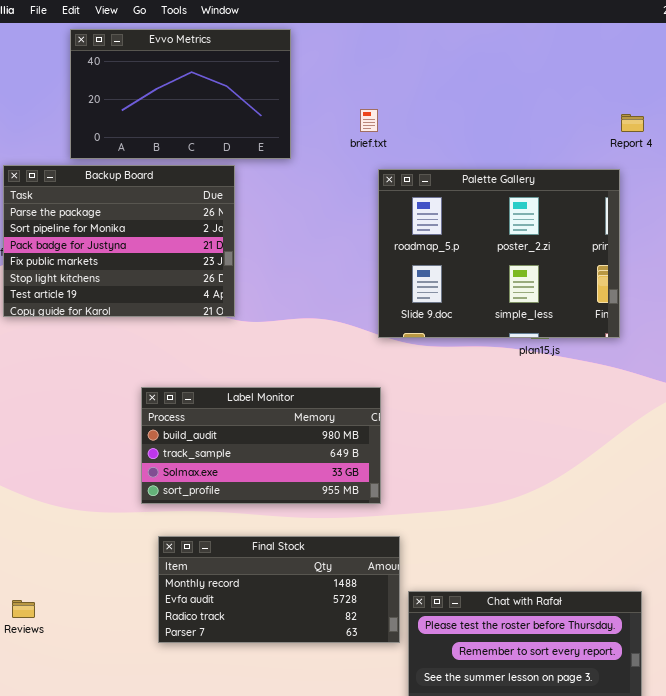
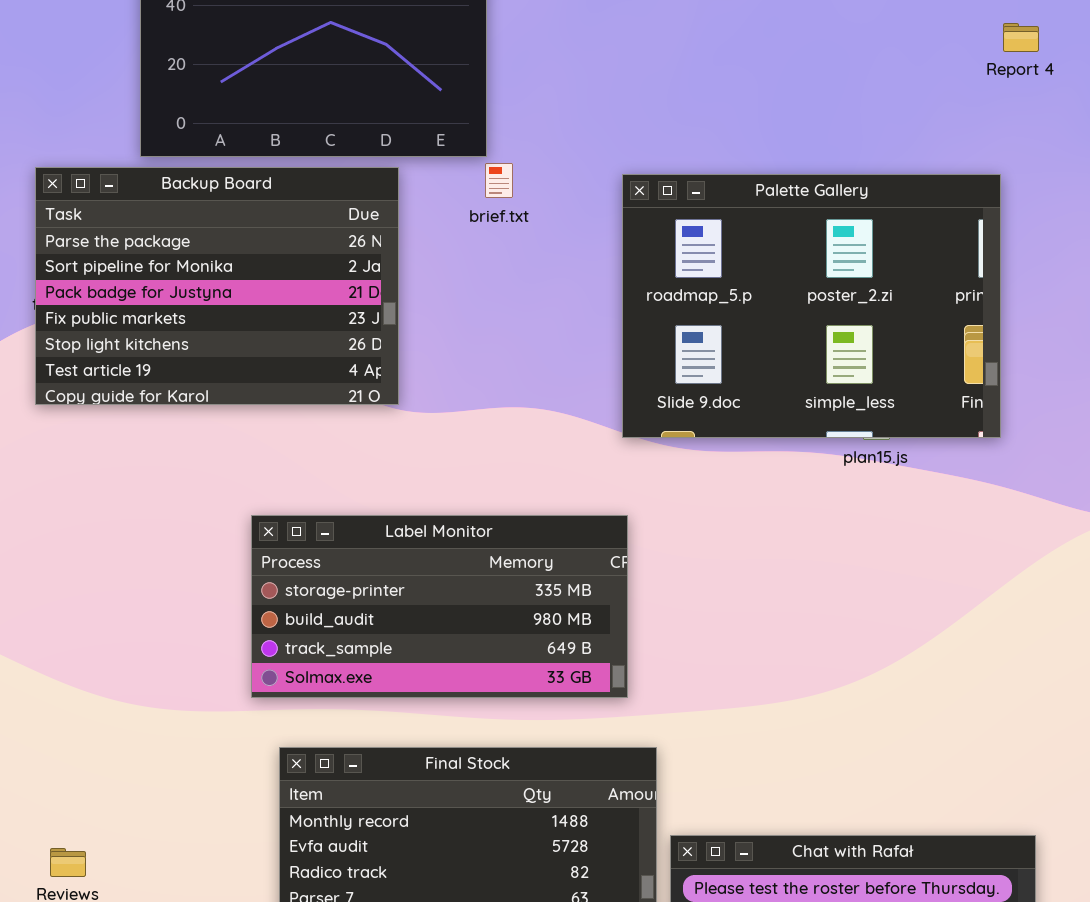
brief.txt: [360,109,378,132] -> [485,163,513,198], moved
Report 4: [621,114,644,132] -> [1003,23,1039,52], moved
Label Monitor: [141,387,381,504] -> [251,515,628,698], scrolled up 1 row

